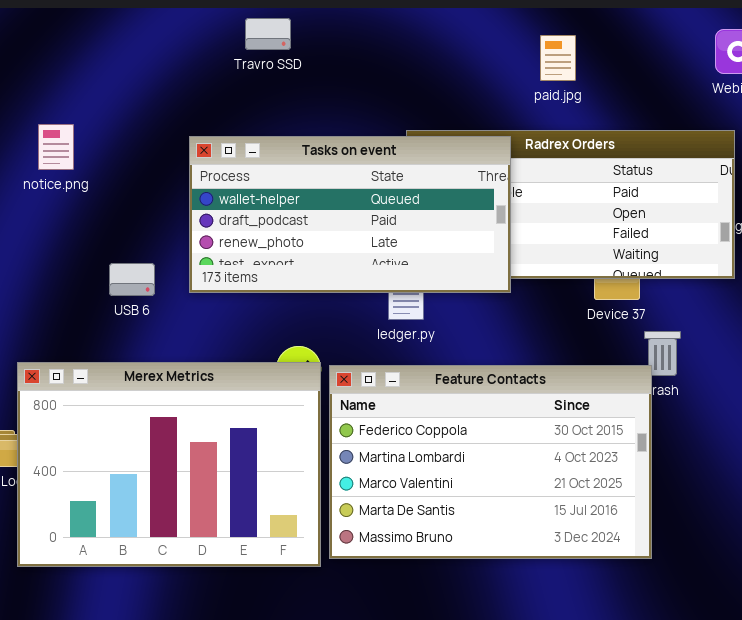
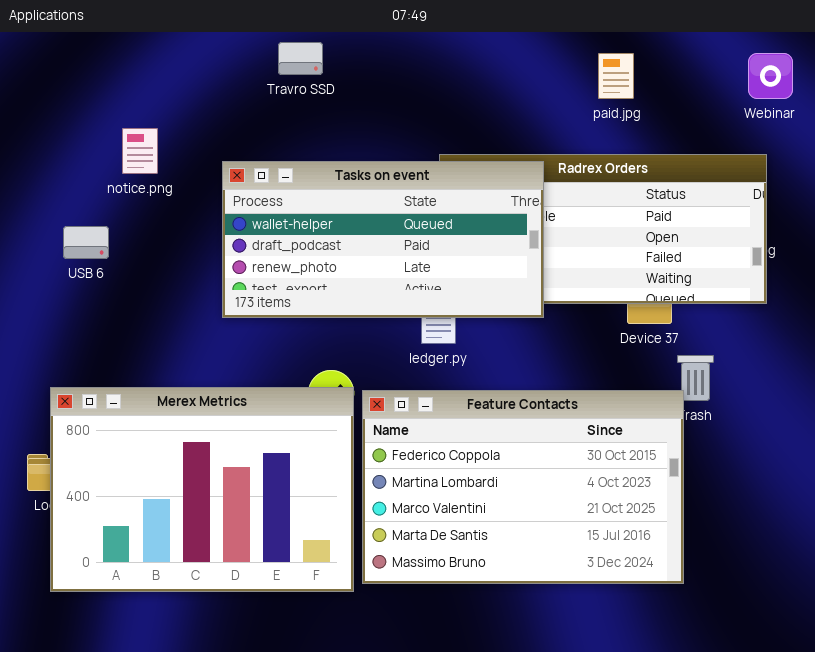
paid.jpg: [540,35,576,81] -> [598,53,634,99], moved
notice.png: [38,124,74,170] -> [122,128,158,174], moved
USB 6: [109,263,155,296] -> [63,226,109,259], moved

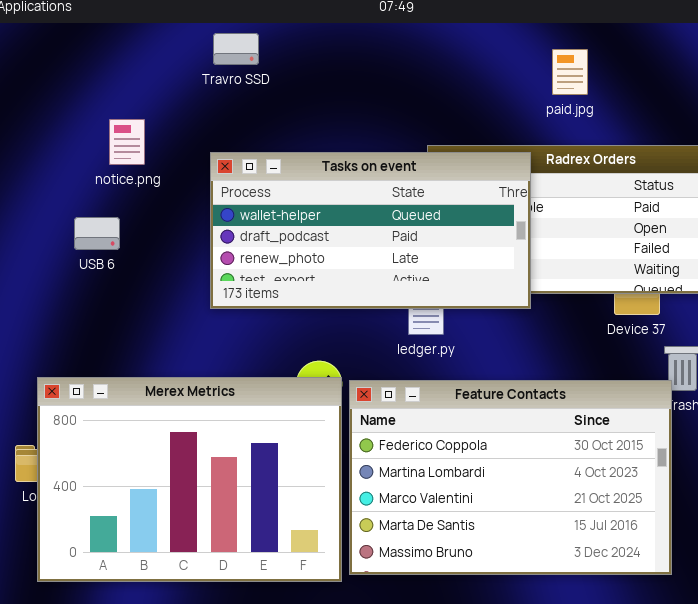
Travro SSD: [278,42,323,75] -> [213,33,259,65], moved
paid.jpg: [598,53,634,99] -> [552,49,588,95], moved
USB 6: [63,226,109,259] -> [74,217,120,250], moved

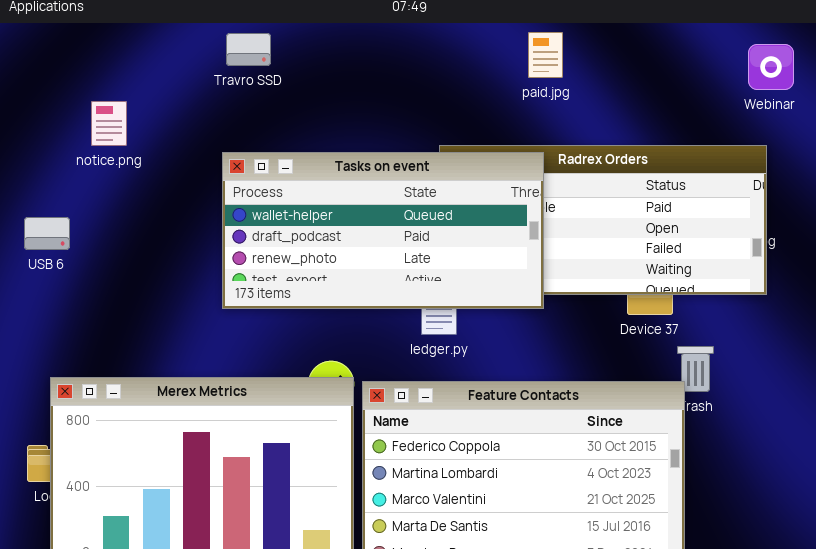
paid.jpg: [552,49,588,95] -> [528,32,563,78], moved
notice.png: [109,119,145,165] -> [91,101,127,146], moved
USB 6: [74,217,120,250] -> [24,217,70,250], moved

